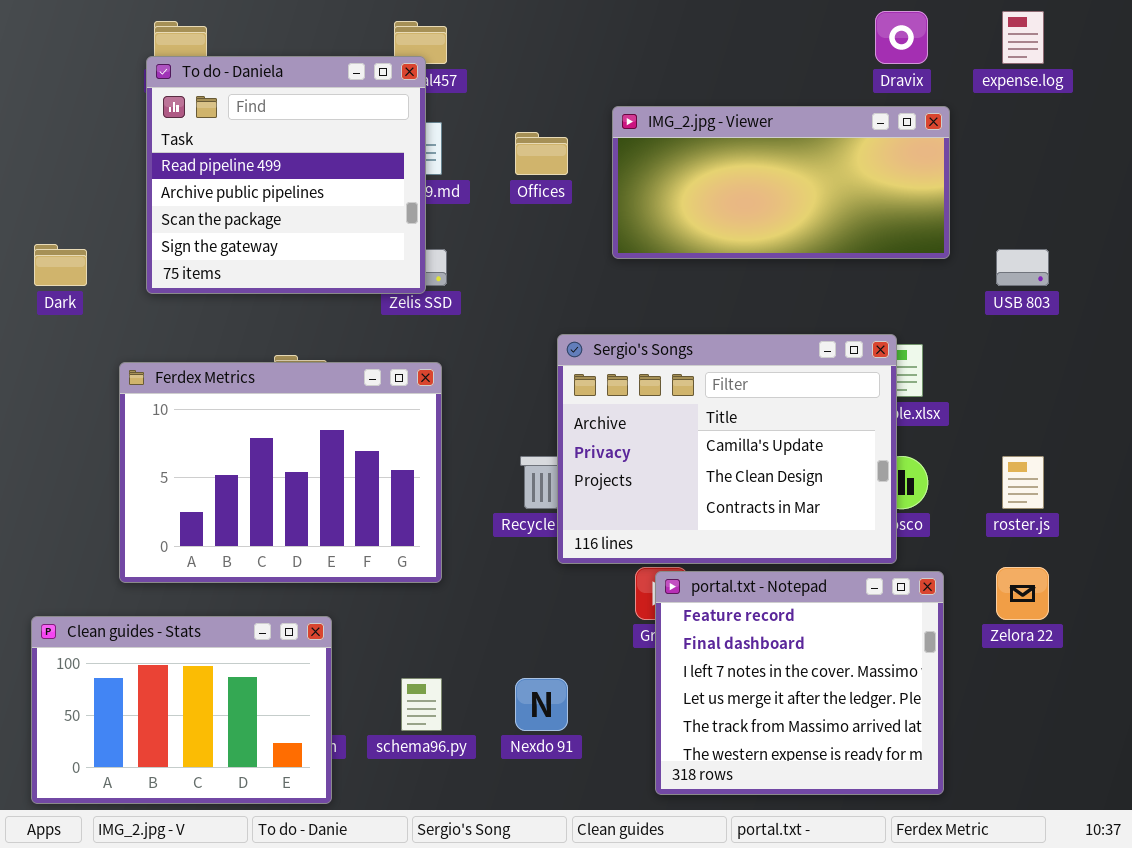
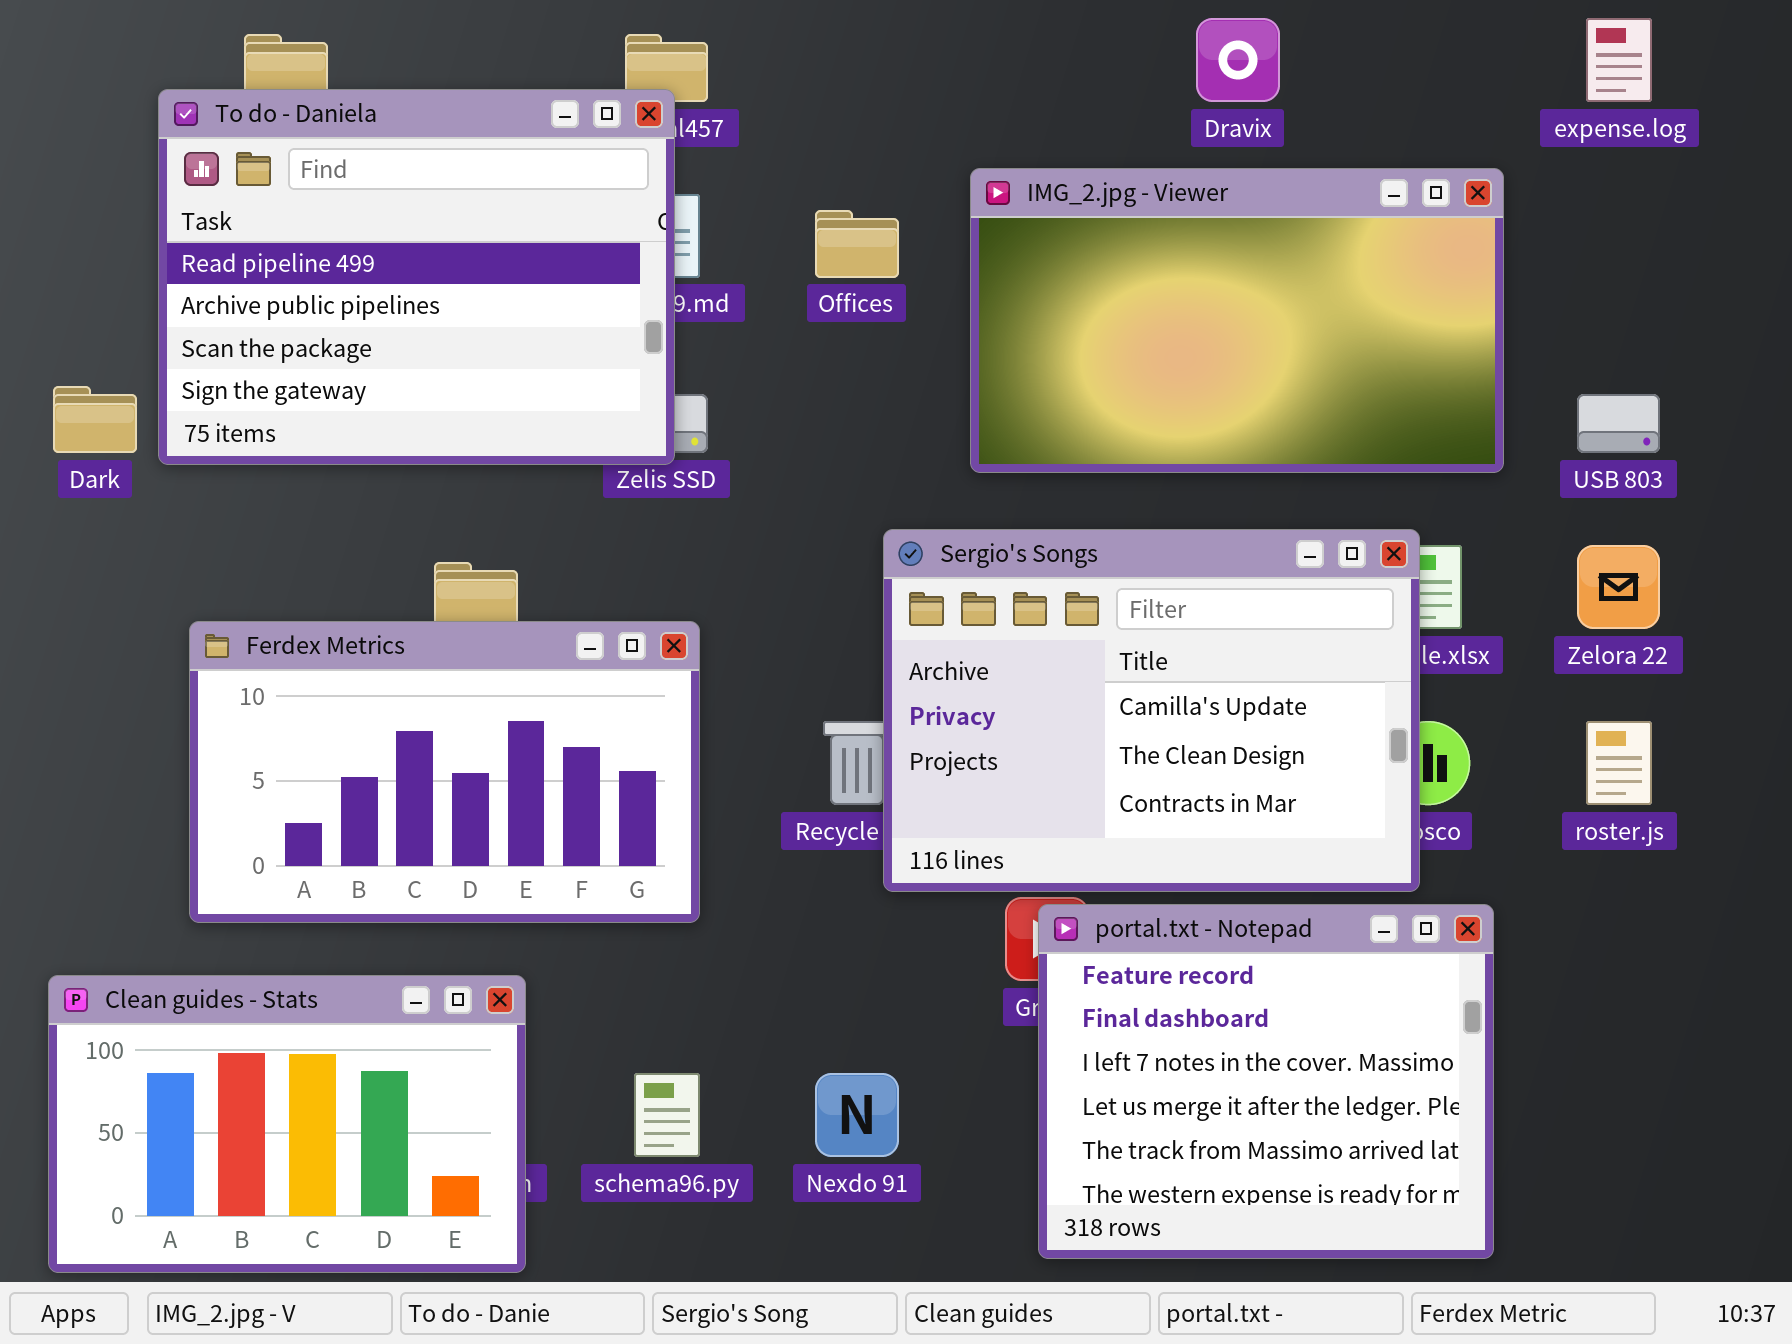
Dravix: [875,11,928,64] -> [1196,18,1280,102], moved
To do - Daniela: [146,56,426,294] -> [158,89,675,465], resized
IMG_2.jpg - Viewer: [612,106,950,259] -> [970,168,1504,473], resized
Ferdex Metrics: [119,362,442,583] -> [189,621,700,923], resized
Zelora 22: [996,567,1049,620] -> [1577,545,1660,629], moved

